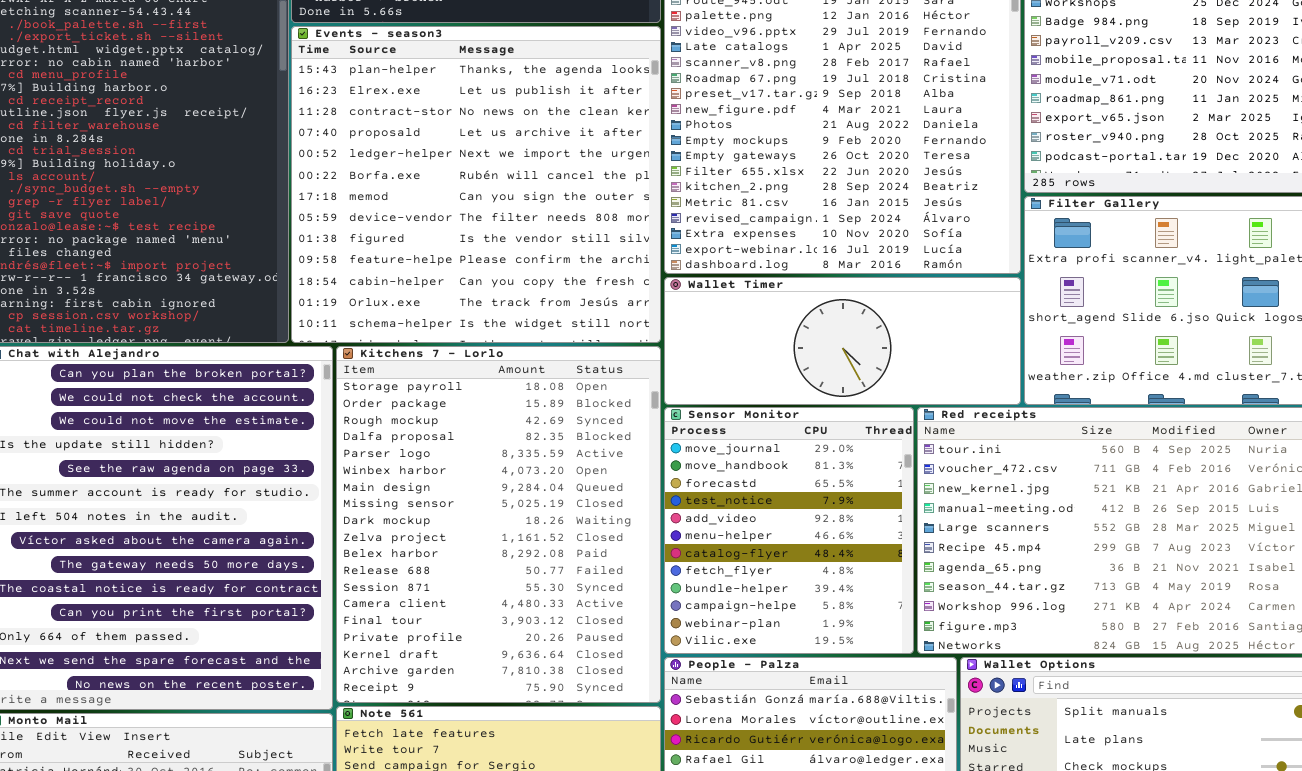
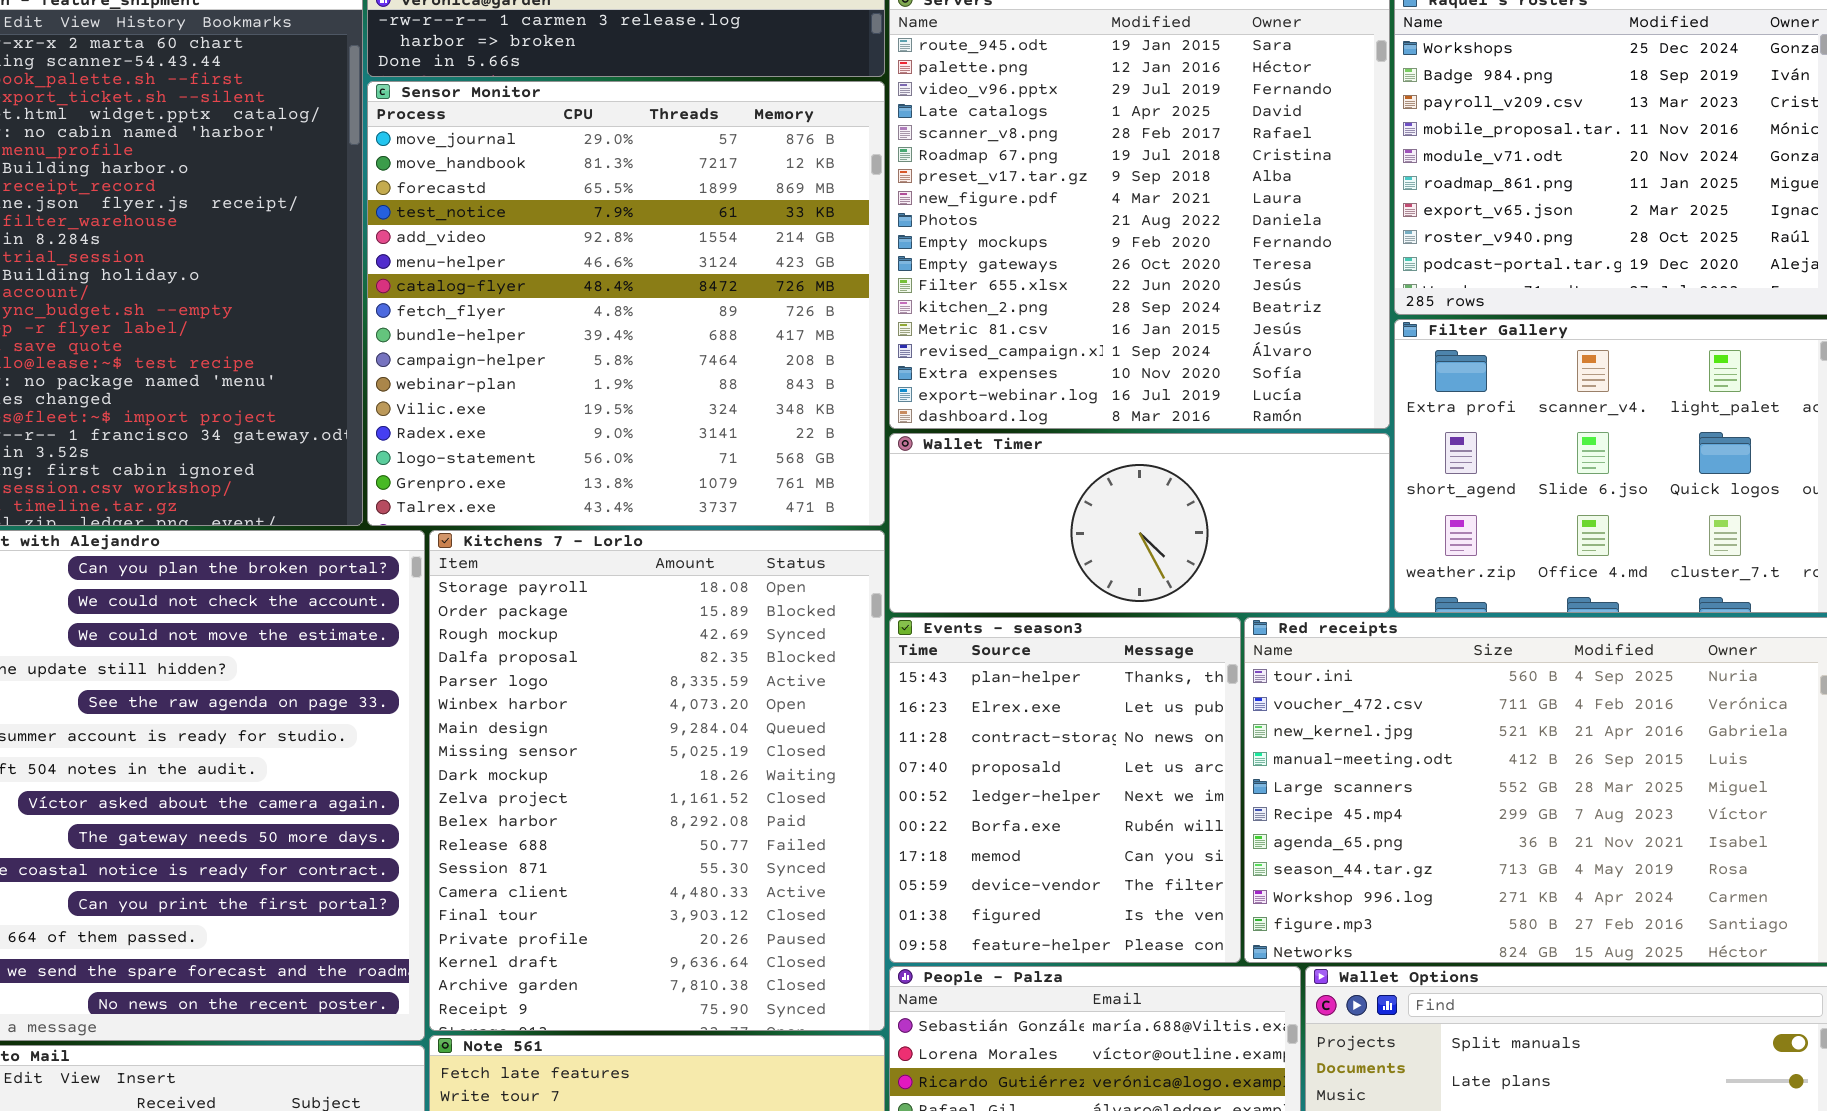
Events - season3: [291,26,661,343] -> [889,617,1241,963], moved, resized
Sensor Monitor: [664,407,914,654] -> [367,81,885,526], moved, resized

